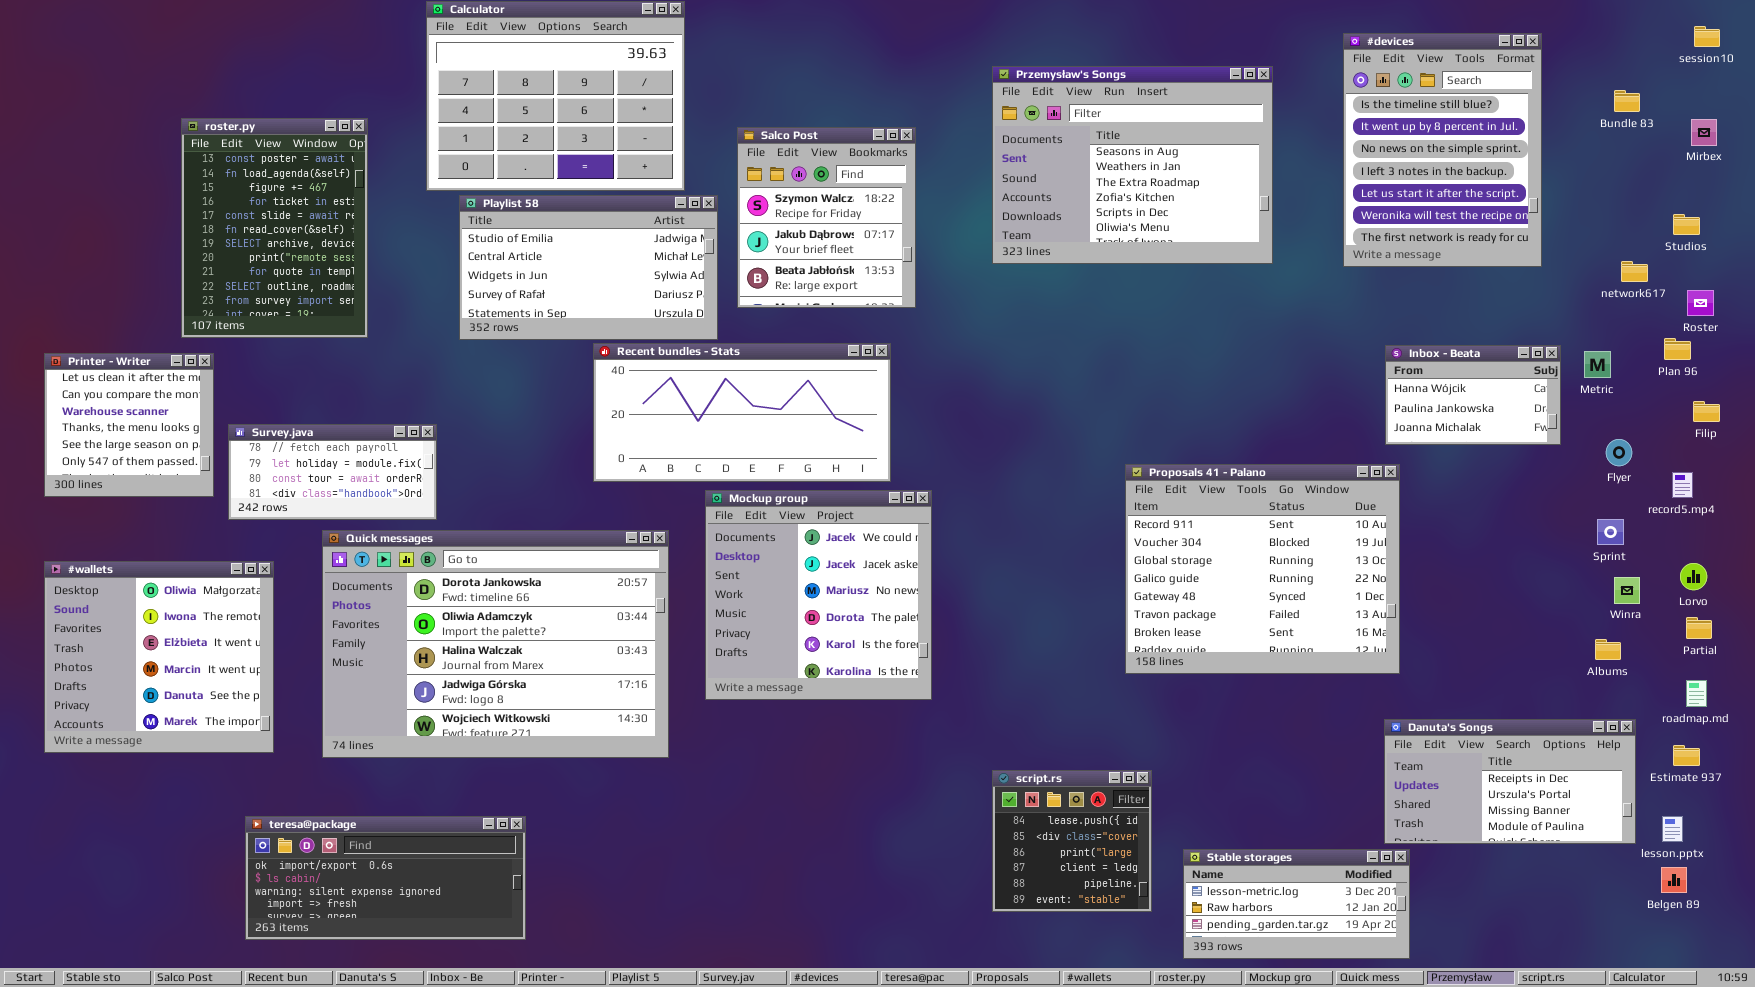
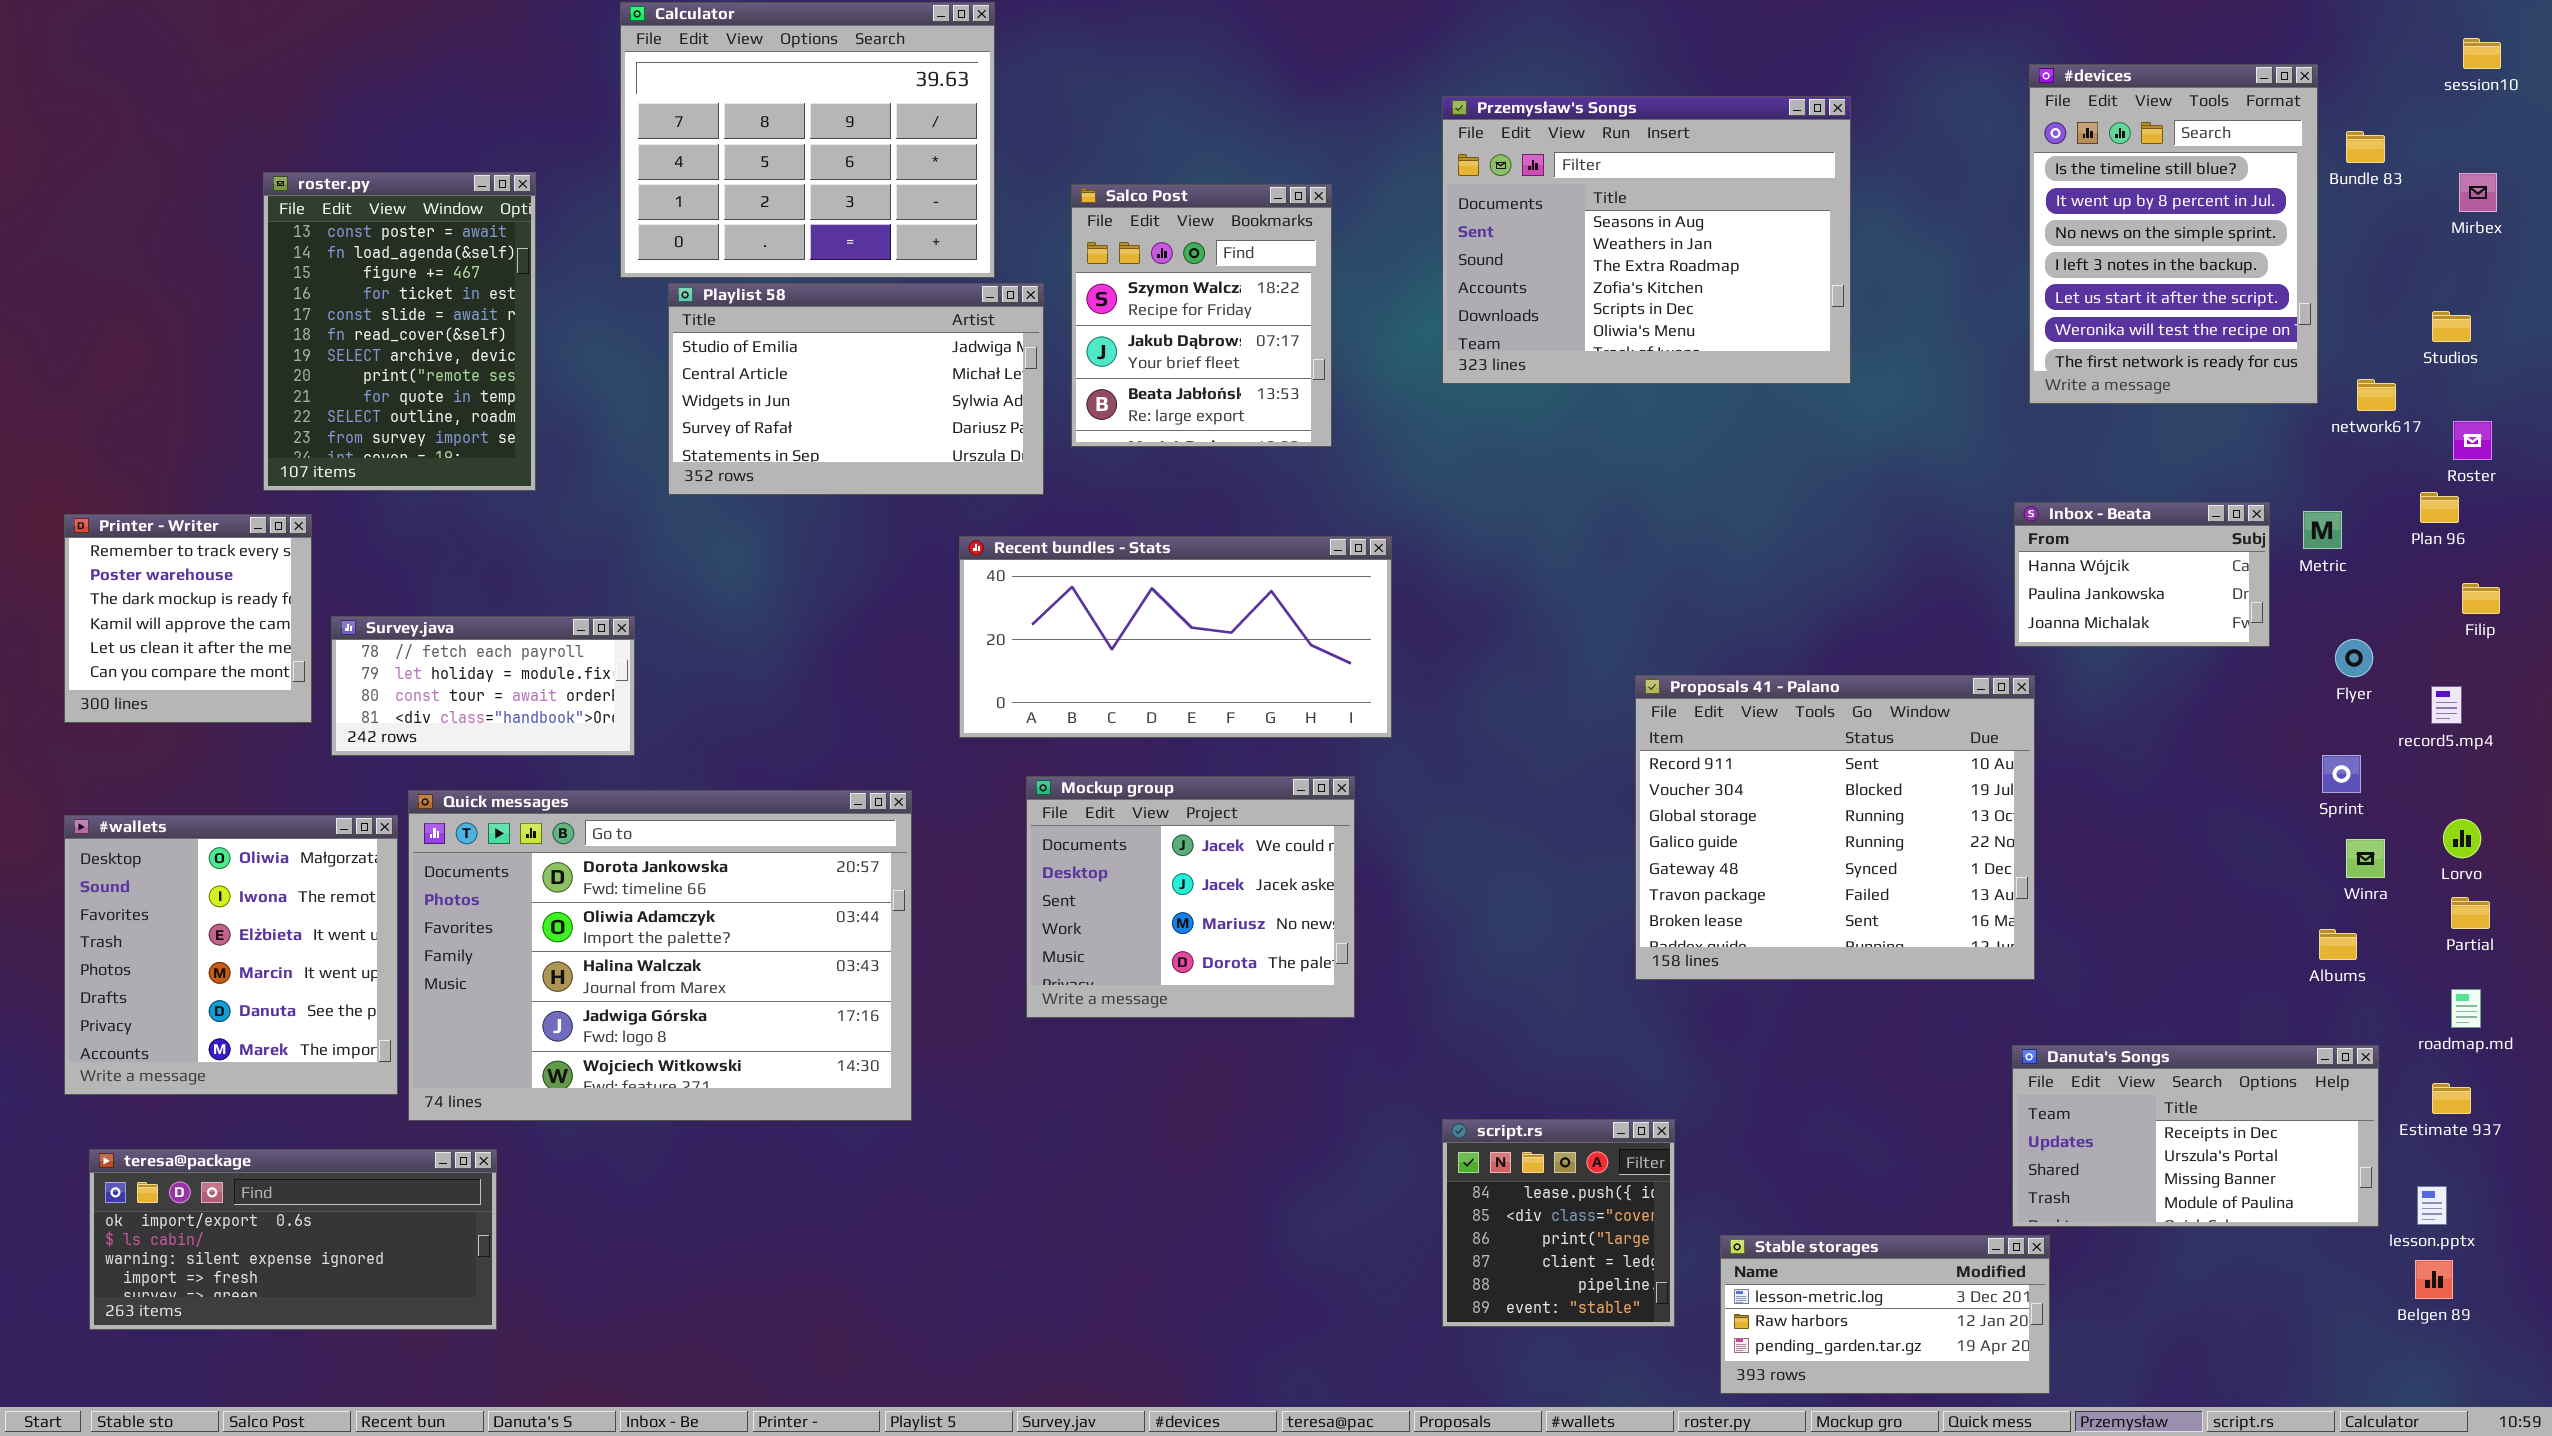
#devices: [1343,33,1542,267] -> [2029,64,2318,404], moved
Recent bundles - Stats: [593,343,891,482] -> [959,536,1392,738], moved
Printer - Writer: [44,353,214,497] -> [64,514,312,723], scrolled up 4 rows
Mockup group: [705,490,932,700] -> [1026,776,1355,1018], resized
Quick messages: [322,530,669,758] -> [408,790,912,1121], moved
teresa@package: [245,816,526,940] -> [89,1149,497,1330], moved

